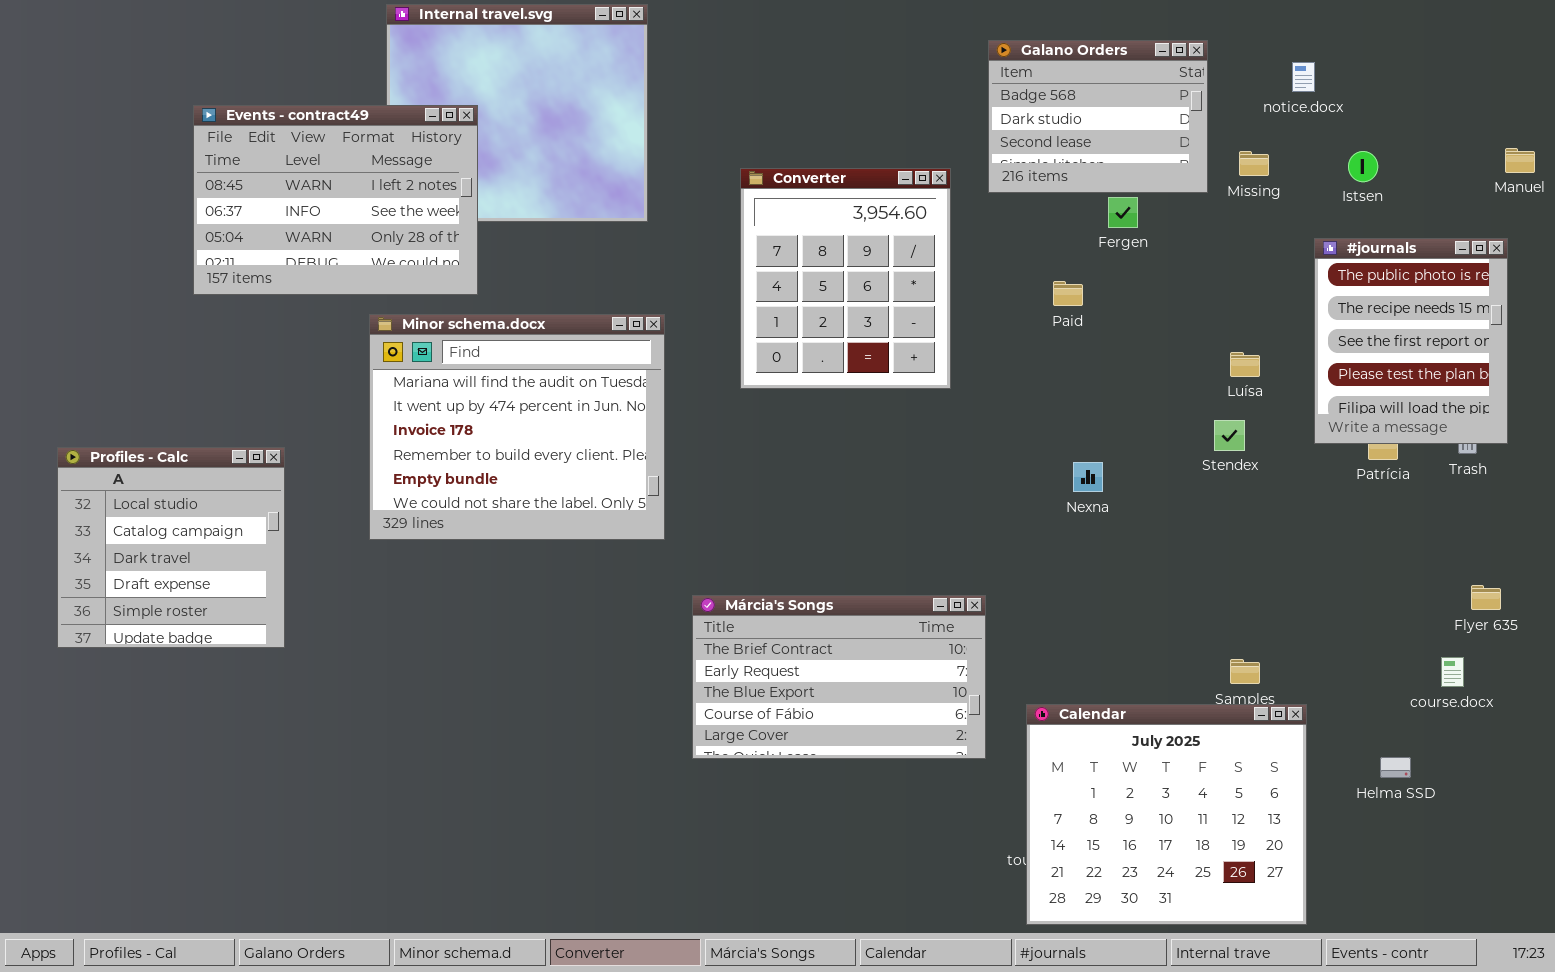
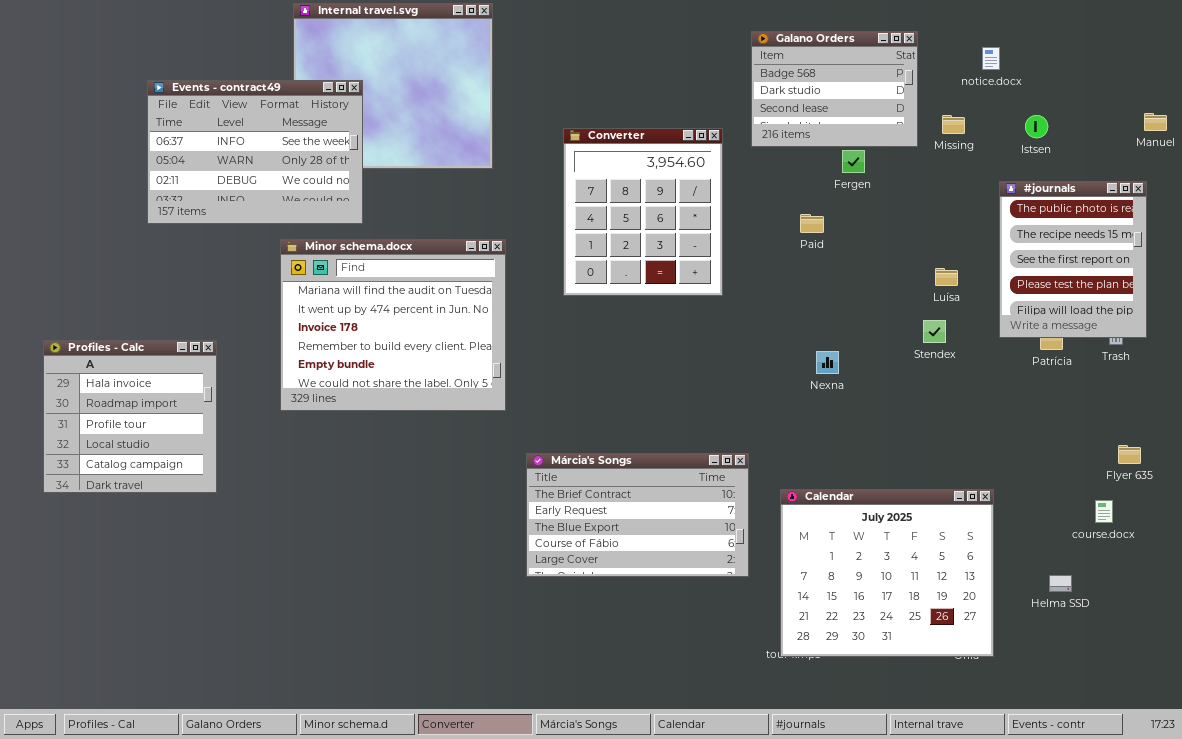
Events - contract49: [193,105,478,295] -> [147,80,363,224], scrolled down 1 row
Profiles - Calc: [57,447,285,648] -> [43,340,217,493], scrolled up 3 rows
Calendar: [1026,704,1307,925] -> [780,489,994,657], moved

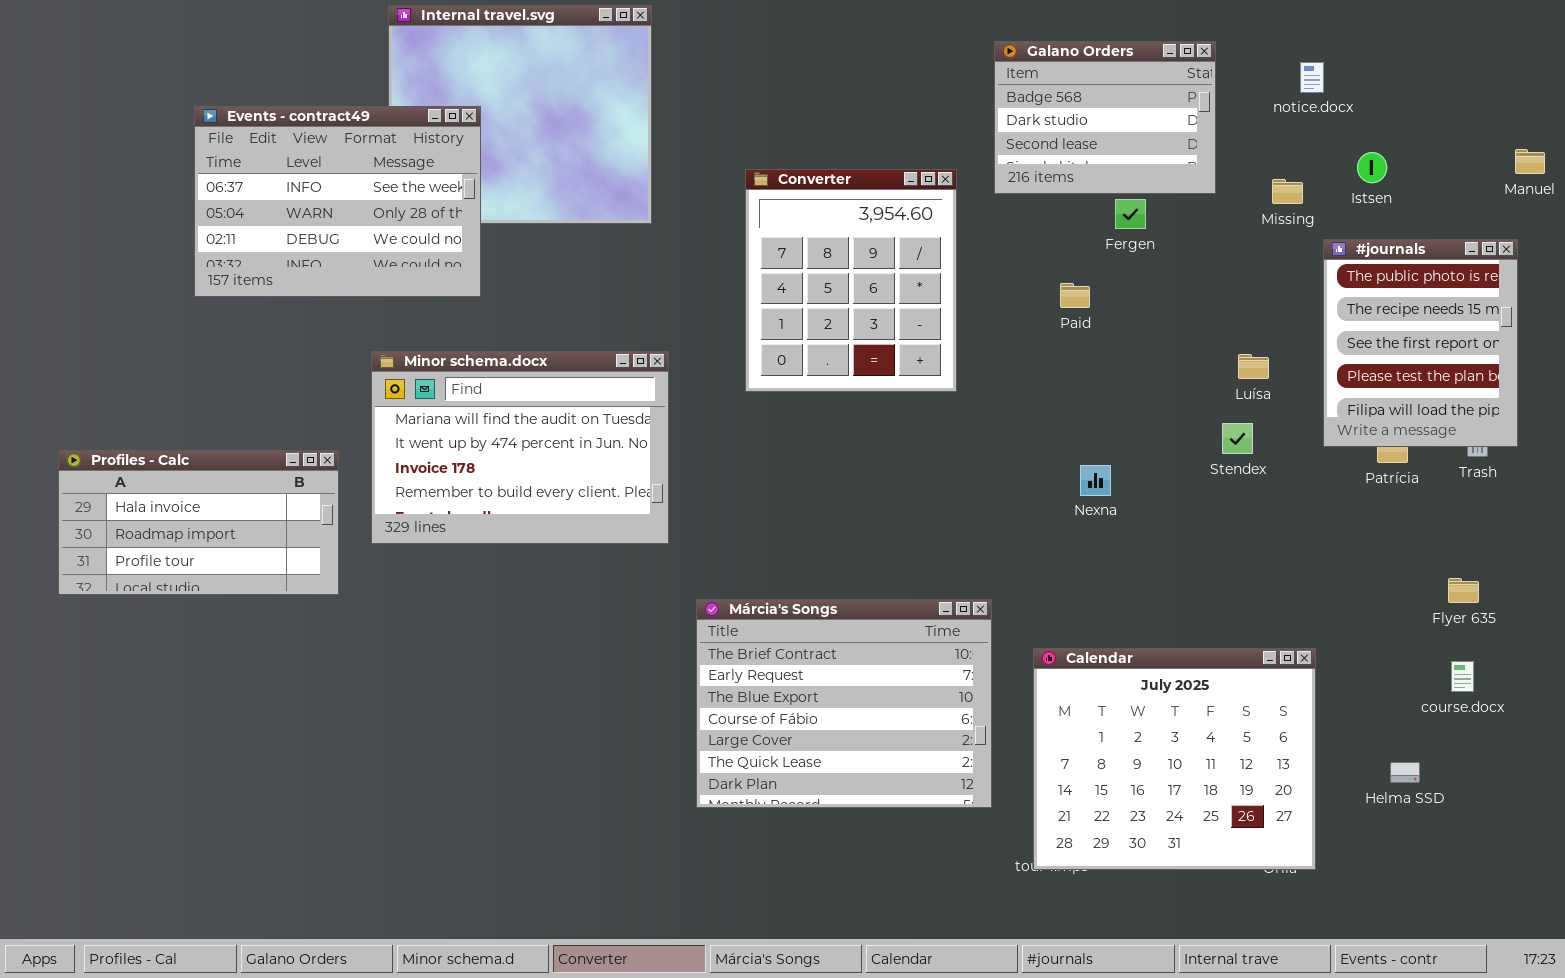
Missing: [942,115,965,134] -> [1272,179,1303,204], moved
Minor schema.docx: [280,239,506,411] -> [371,351,669,544], resized
Profiles - Calc: [43,340,217,493] -> [58,450,339,595], resized
Flyer 635: [1118,445,1141,464] -> [1448,578,1479,603], moved
Márcia's Songs: [526,453,749,577] -> [696,599,992,808], resized

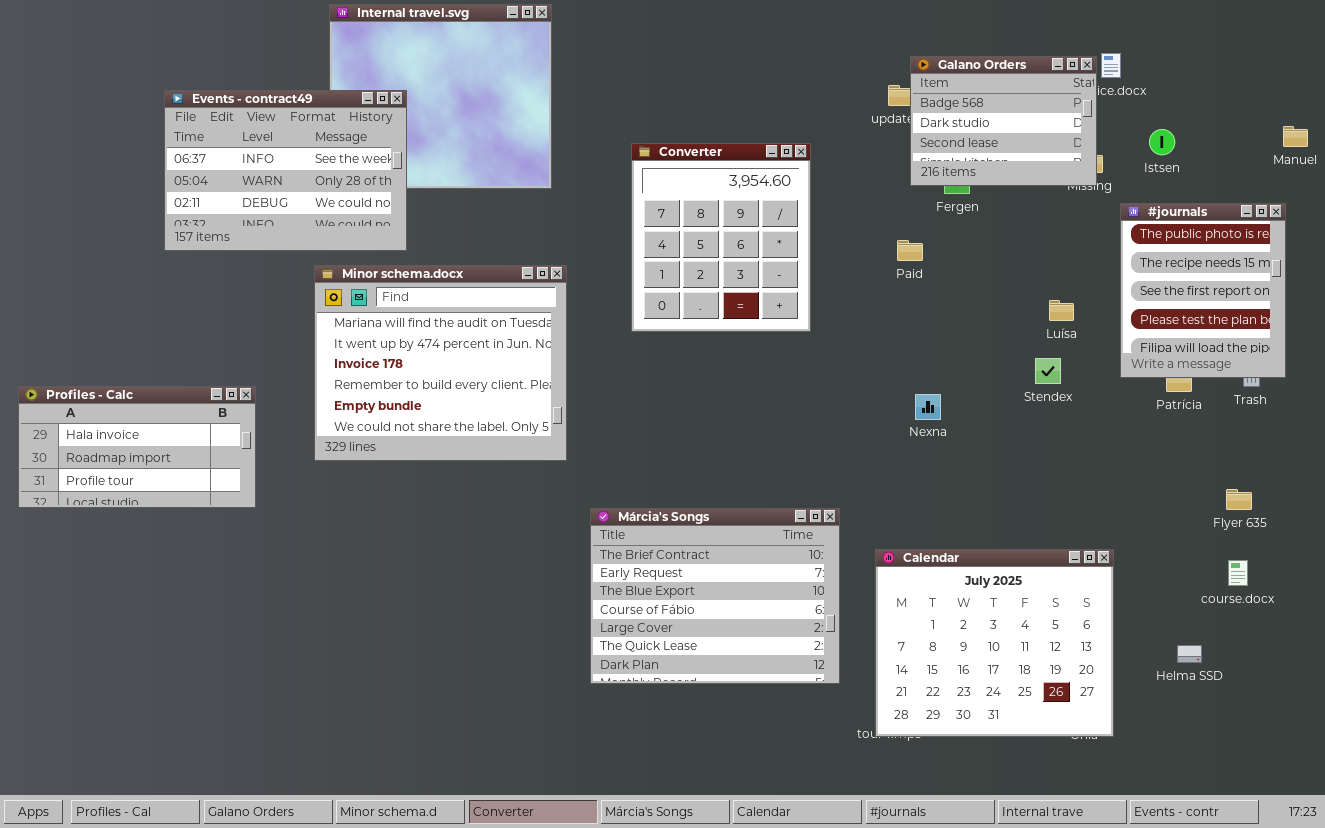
Galano Orders: [994,41,1216,194] -> [910,56,1097,186], moved
Minor schema.docx: [371,351,669,544] -> [314,265,567,461], resized
Profiles - Calc: [58,450,339,595] -> [18,386,256,508], moved

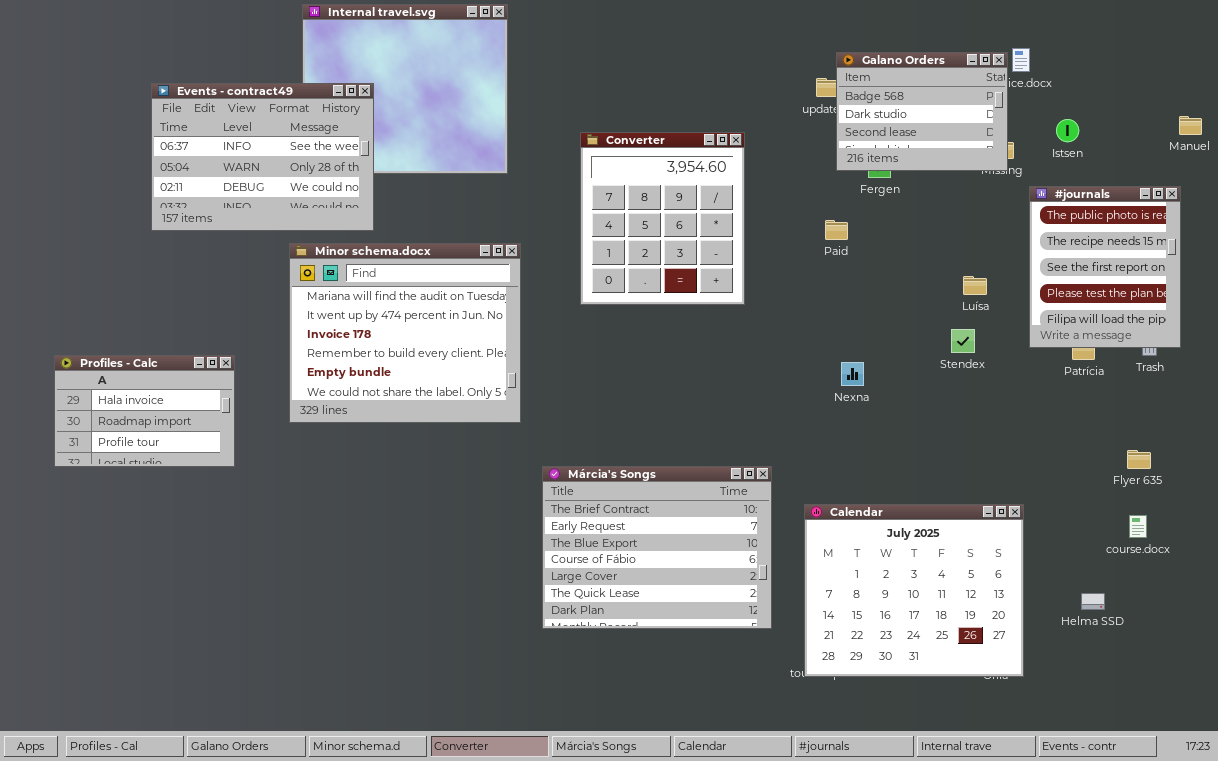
Profiles - Calc: [18,386,256,508] -> [54,355,235,467], resized

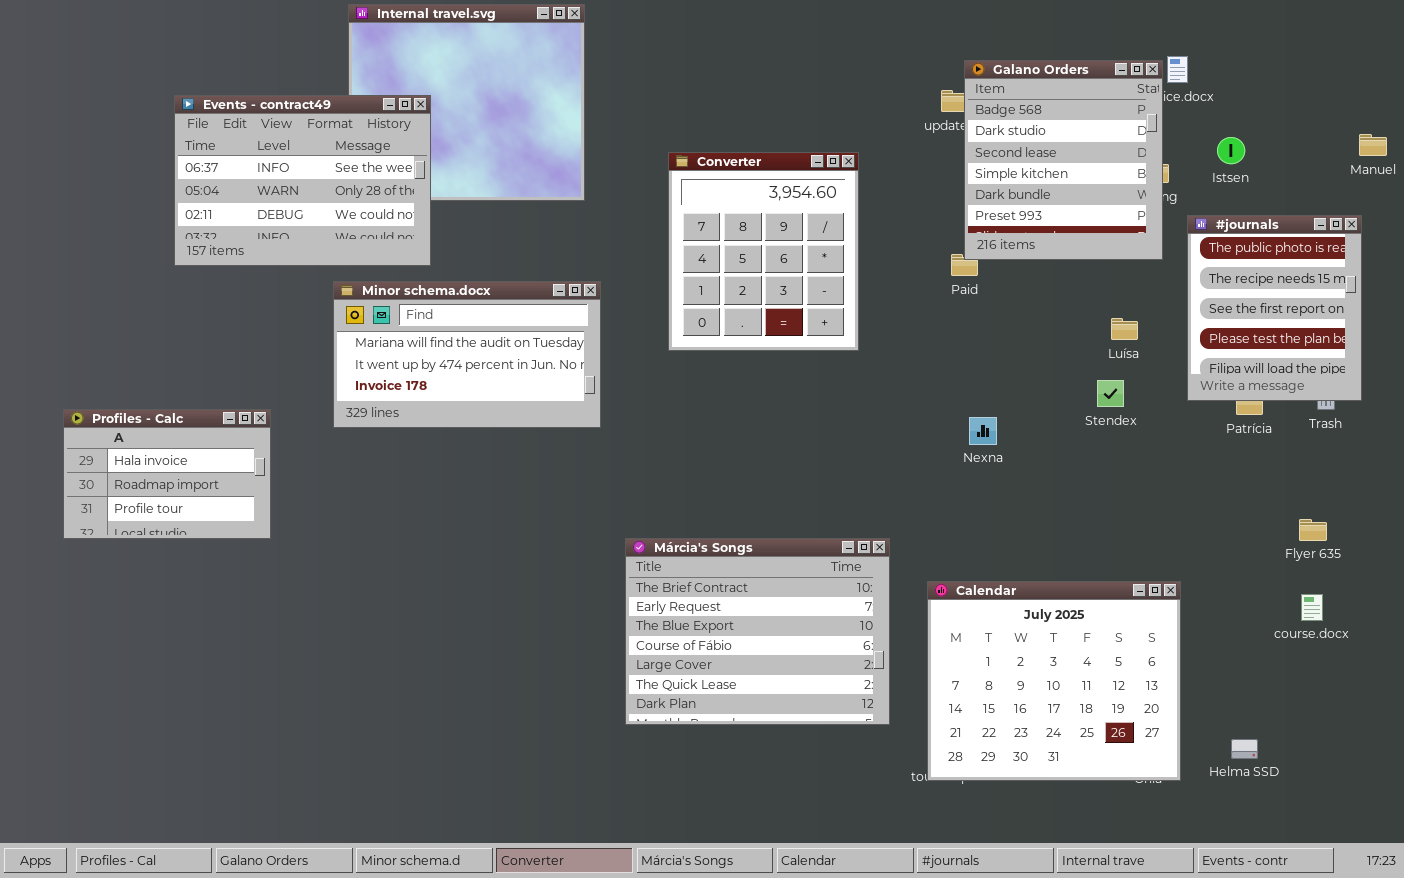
Galano Orders: [836,52,1008,171] -> [964,60,1163,260], resized
Minor schema.docx: [289,243,521,423] -> [333,281,601,428], resized
Helma SSD: [1081,593,1105,610] -> [1231,739,1258,759], moved

